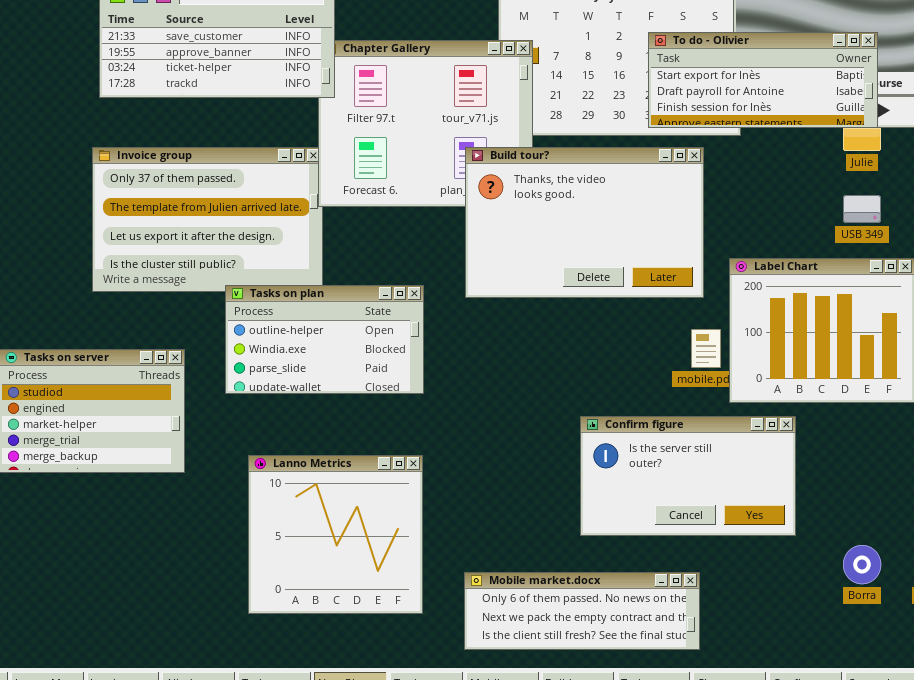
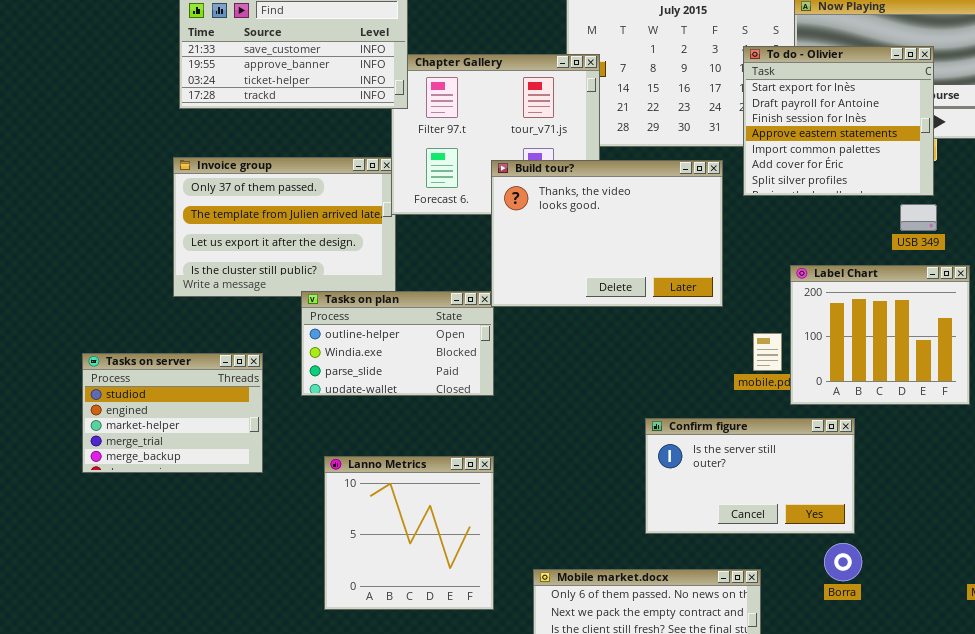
To do - Olivier: [648,32,878,128] -> [743,46,934,196], resized
Build tour?: [465,147,704,298] -> [491,160,723,307], moved
Borra: [843,545,881,584] -> [824,543,862,581], moved

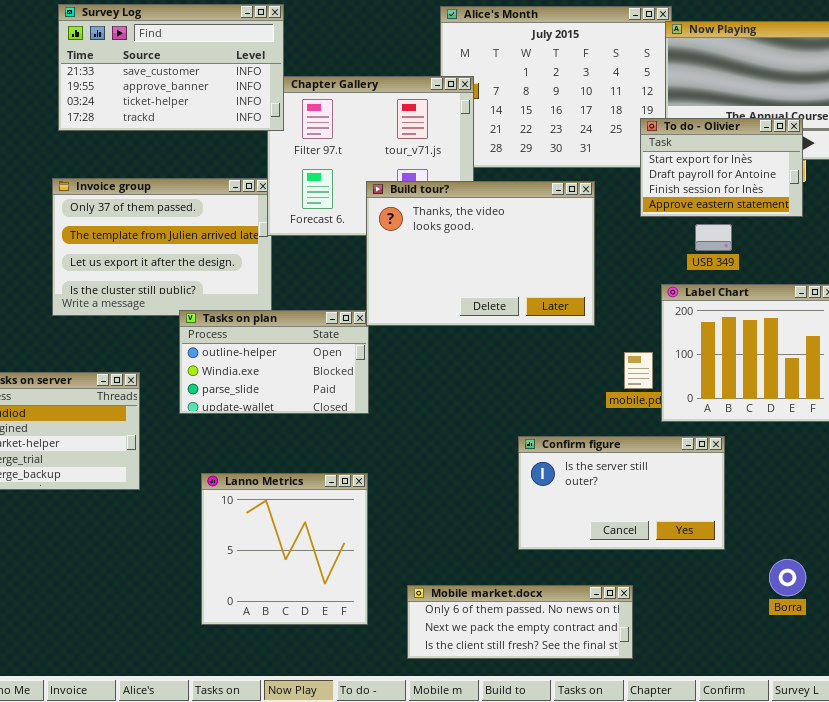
To do - Olivier: [743,46,934,196] -> [640,118,803,217], resized
USB 349: [900,204,937,231] -> [695,224,732,251], moved
Borra: [824,543,862,581] -> [769,559,806,596], moved

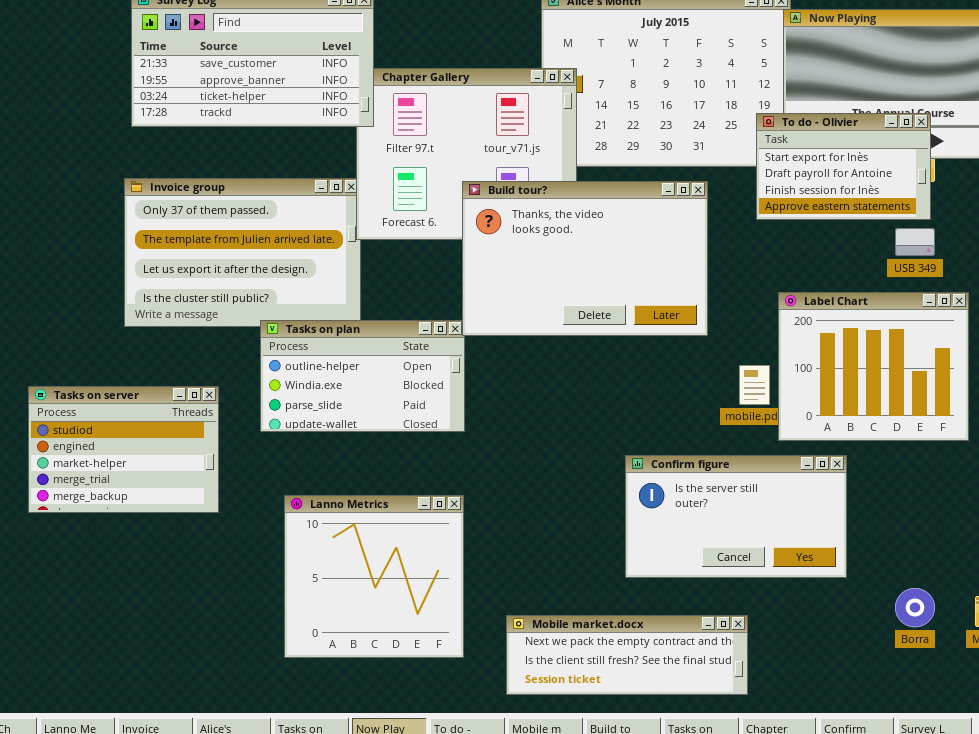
USB 349: [695,224,732,251] -> [895,228,935,256], moved
Mobile market.docx: [407,585,633,659] -> [506,615,748,695], scrolled down 1 row

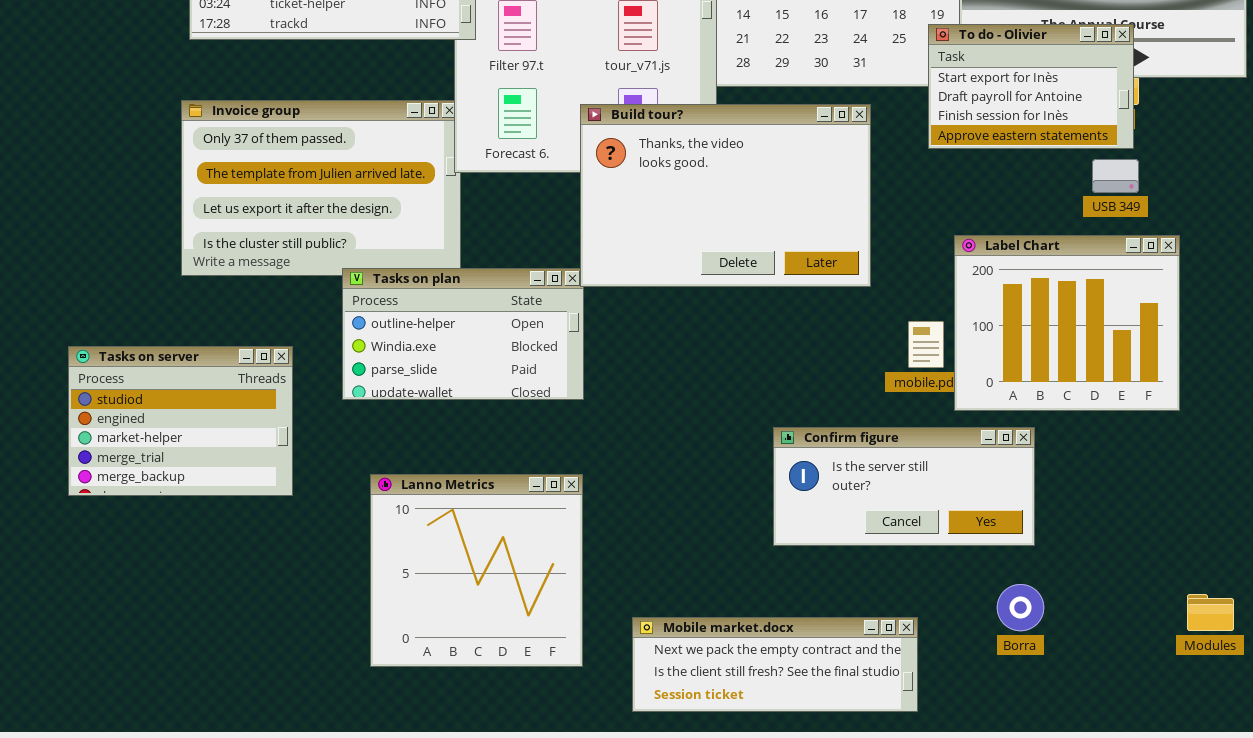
Confirm figure: [625,455,847,578] -> [773,427,1035,546], resized
Borra: [895,588,935,627] -> [997,584,1044,631], moved

